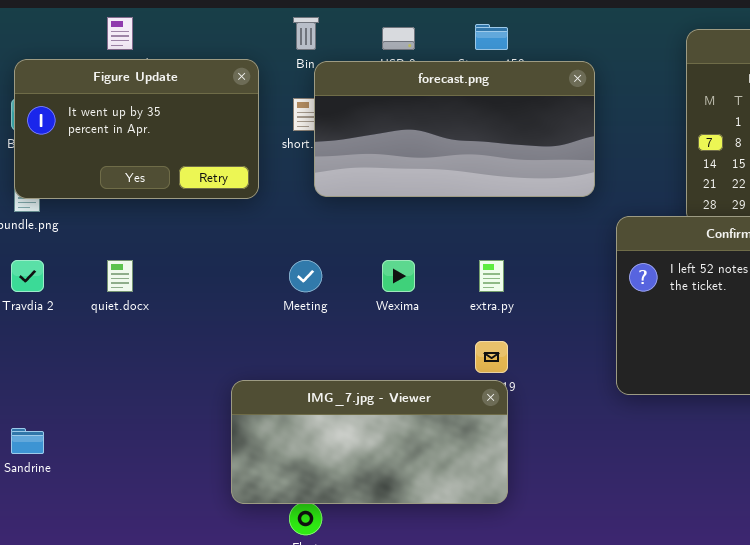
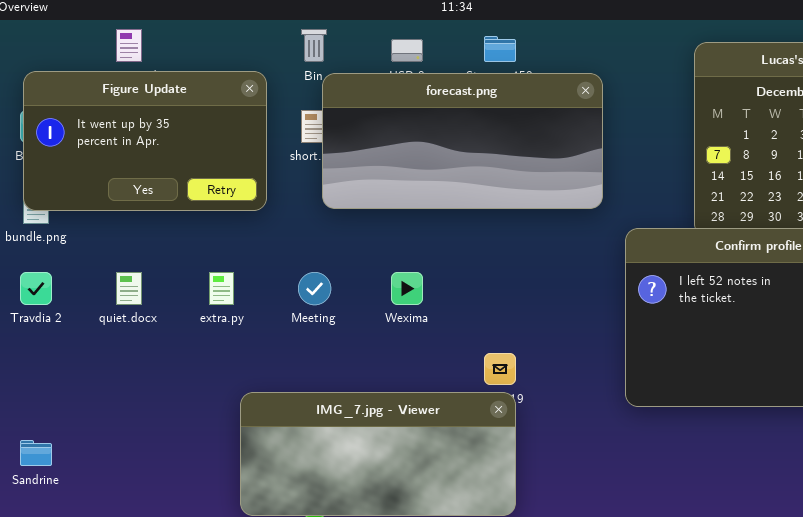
extra.py: [479,260,504,292] -> [209,272,234,305], moved

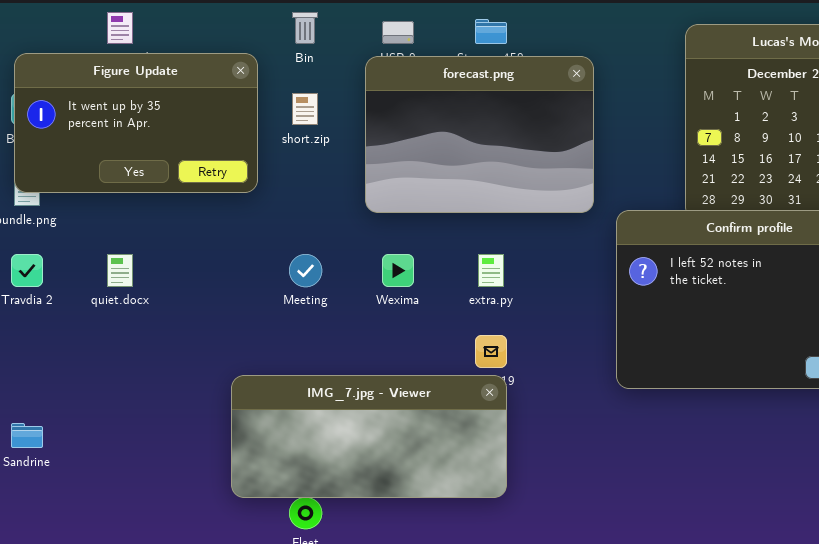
forecast.png: [322,73,603,209] -> [365,56,594,213], resized
extra.py: [209,272,234,305] -> [478,254,504,287], moved

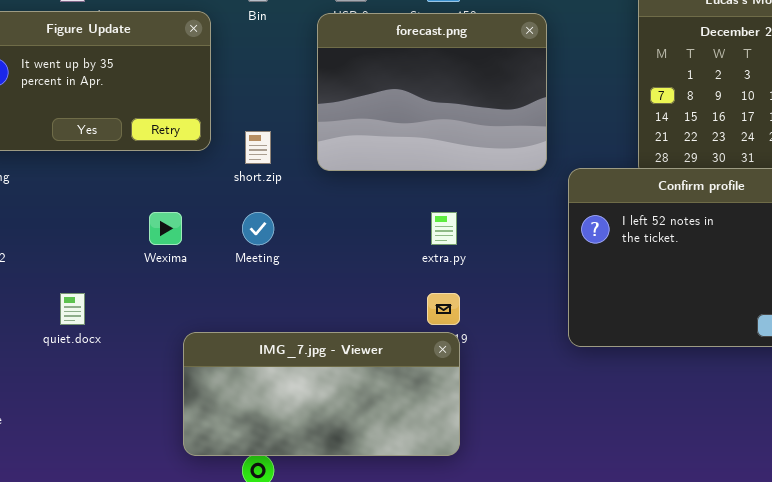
short.zip: [292,93,318,125] -> [245,131,271,164], moved
quiet.docx: [107,254,133,287] -> [60,293,85,325], moved
Wexima: [382,254,414,287] -> [149,212,182,245], moved

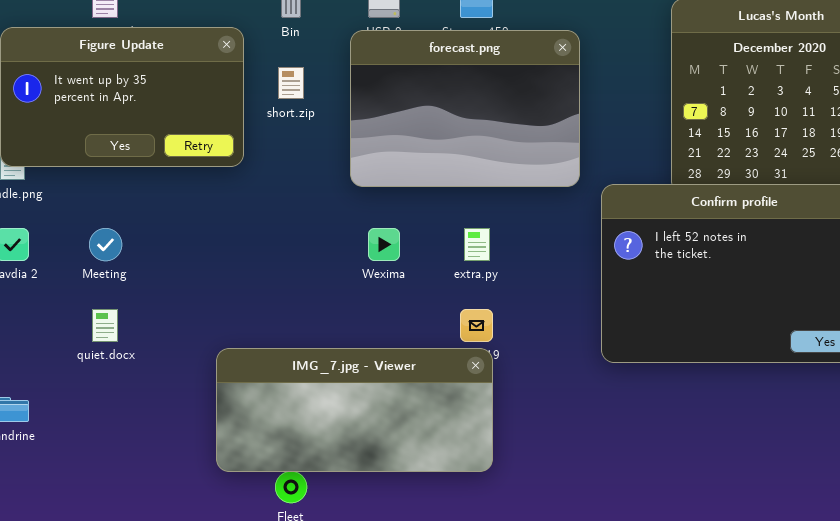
short.zip: [245,131,271,164] -> [278,67,304,99], moved
Wexima: [149,212,182,245] -> [368,228,400,261], moved
Meeting: [242,212,274,245] -> [89,228,122,261], moved

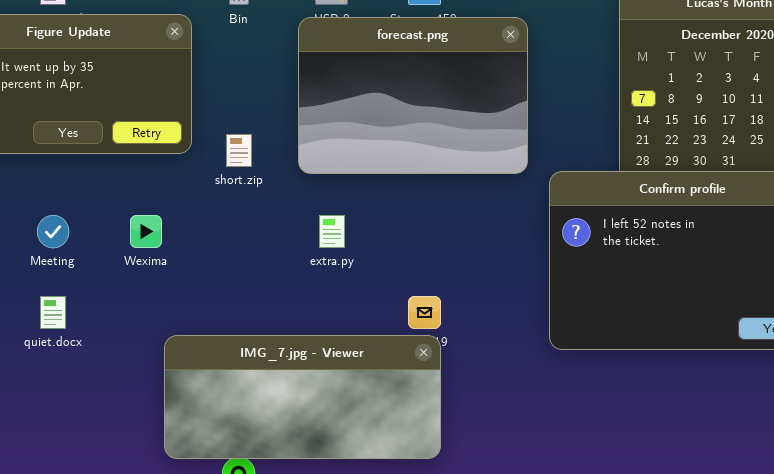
short.zip: [278,67,304,99] -> [226,134,252,167], moved
Wexima: [368,228,400,261] -> [130,215,162,248], moved
extra.py: [464,228,490,261] -> [319,215,345,248], moved

